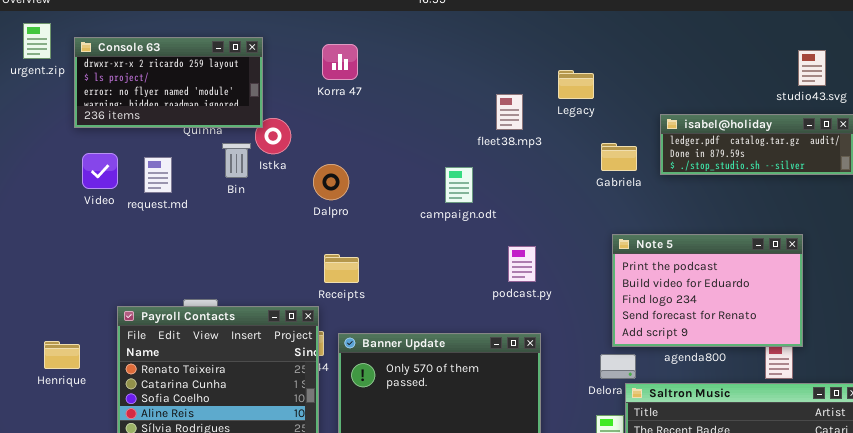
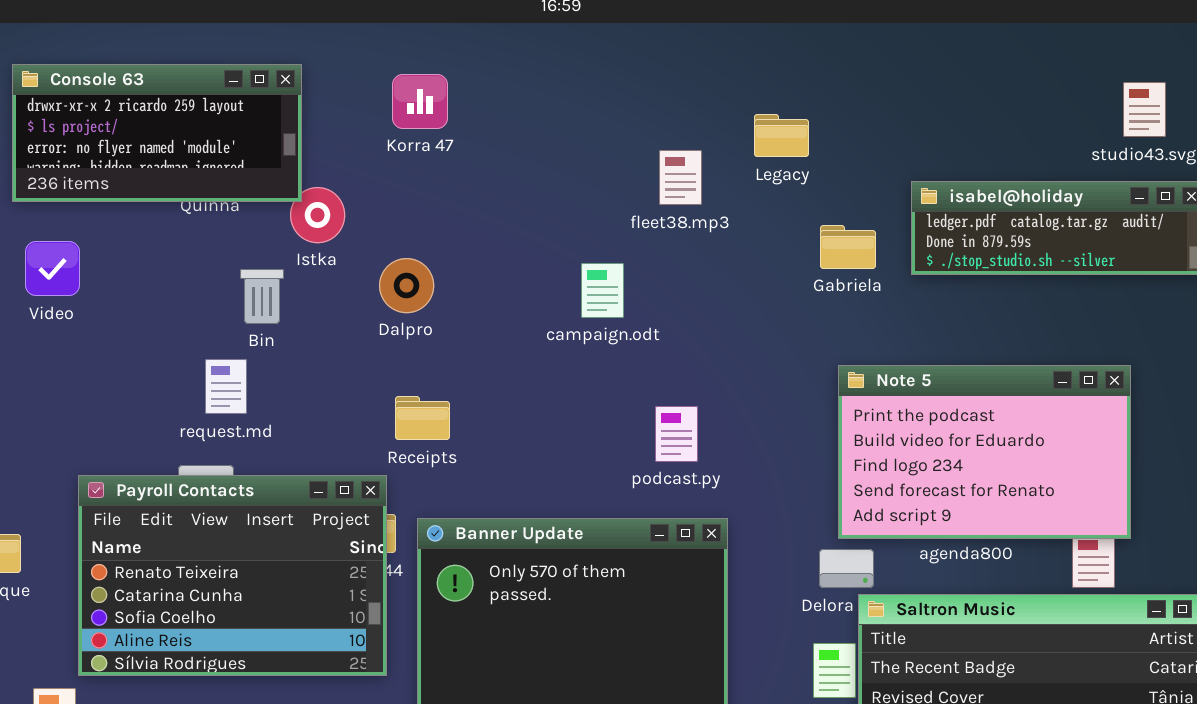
Bin: [222,143,251,178] -> [240,269,284,324], moved
request.md: [144,157,172,193] -> [205,359,247,414], moved
podcast.py: [508,246,536,282] -> [655,406,698,462], moved

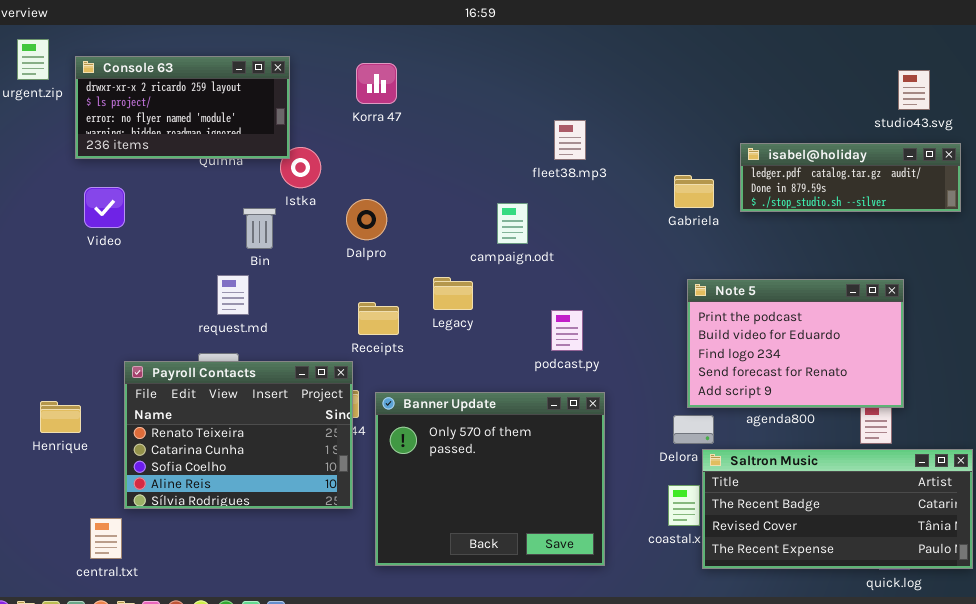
Legacy: [754,114,809,157] -> [433,277,473,310], moved

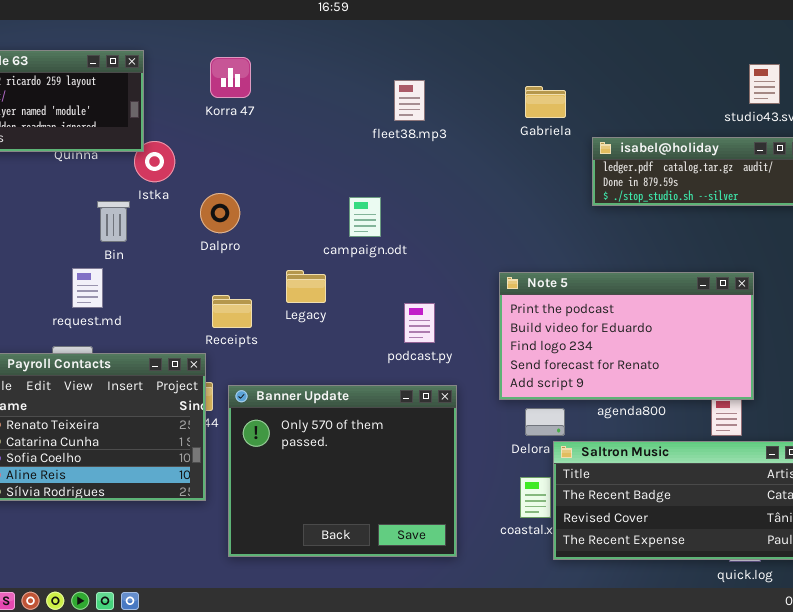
fleet38.mp3: [554,120,586,160] -> [394,80,425,121], moved
Gabriela: [674,175,714,208] -> [525,86,566,118], moved
Note 5: [687,279,904,408] -> [499,272,754,400], resized

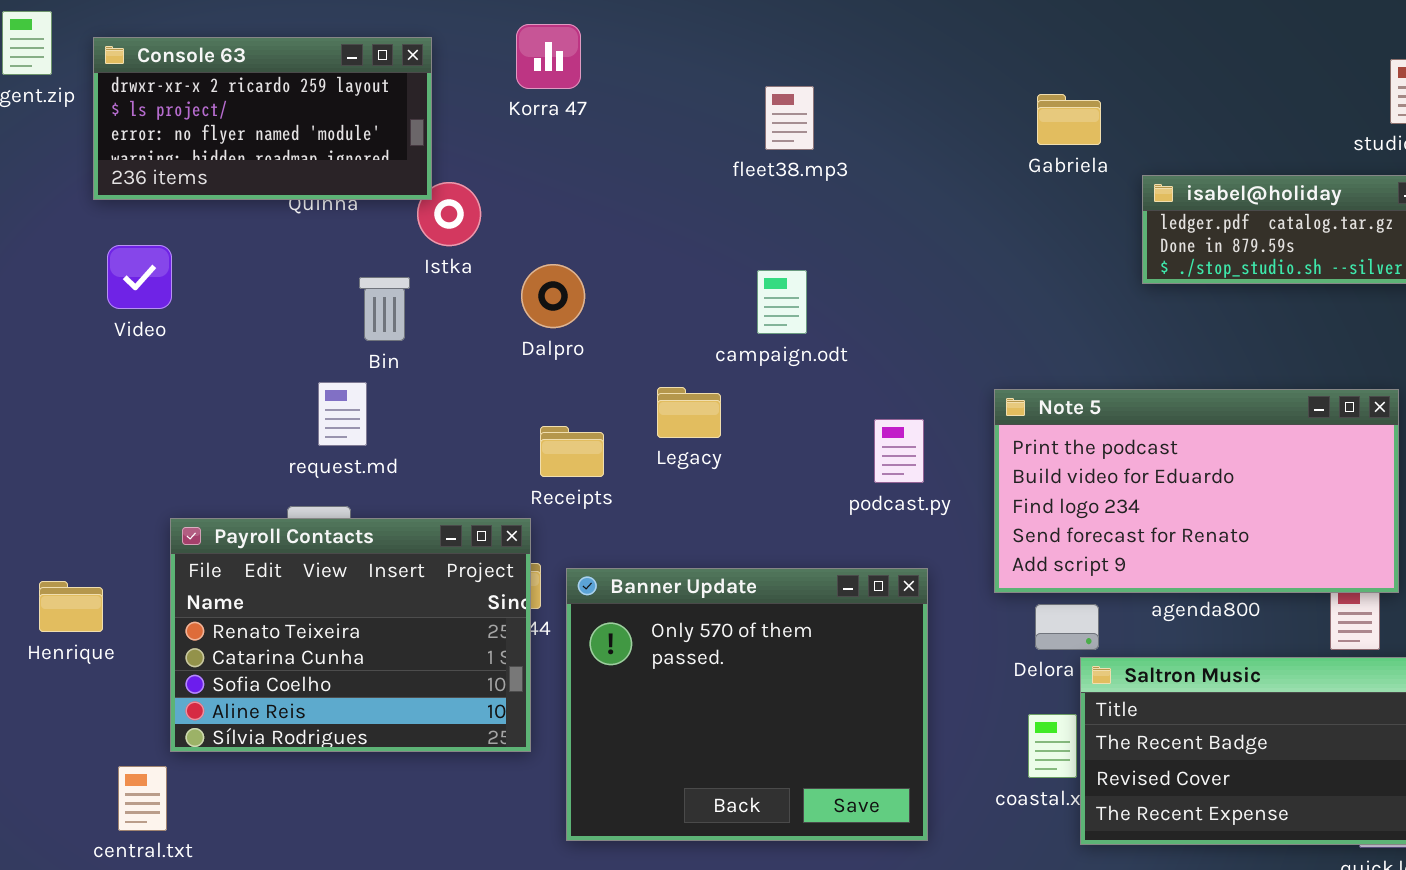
Korra 47: [210,57,251,98] -> [516,24,581,89], moved
fleet38.mp3: [394,80,425,121] -> [765,86,814,150], moved
podcast.py: [404,303,435,343] -> [874,419,924,483], moved

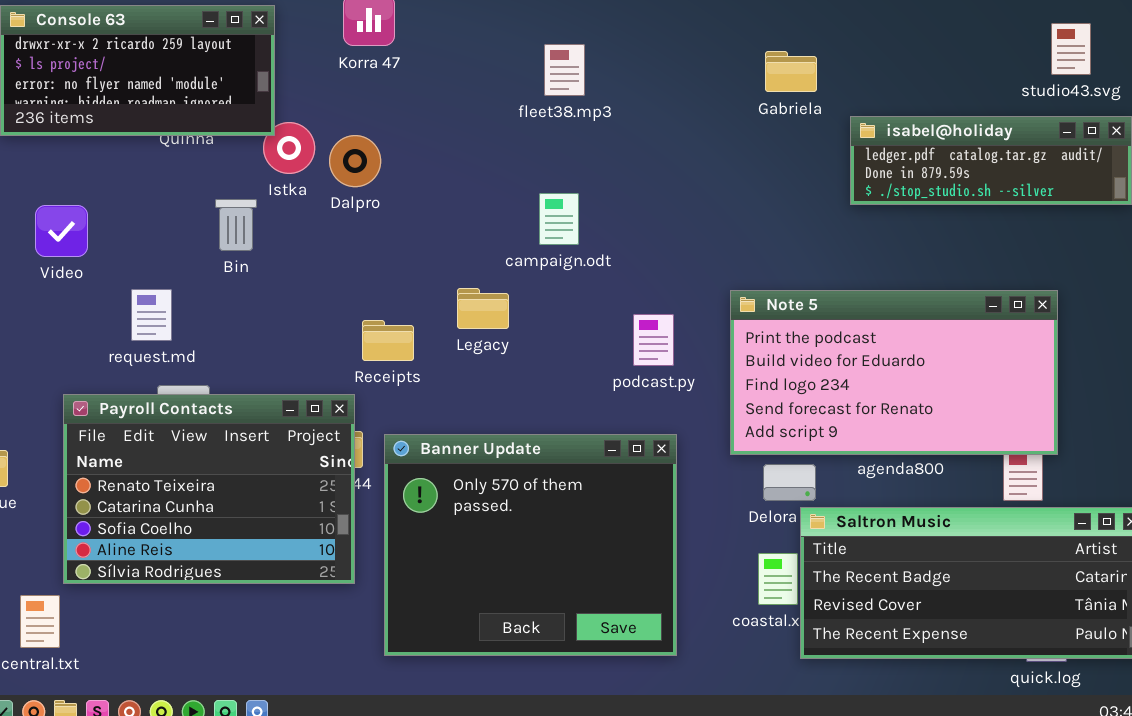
Video: [107,245,172,309] -> [35,205,88,257], moved
Dalpro: [521,264,585,328] -> [329,135,381,187], moved
request.md: [318,382,367,446] -> [131,289,172,341], moved

